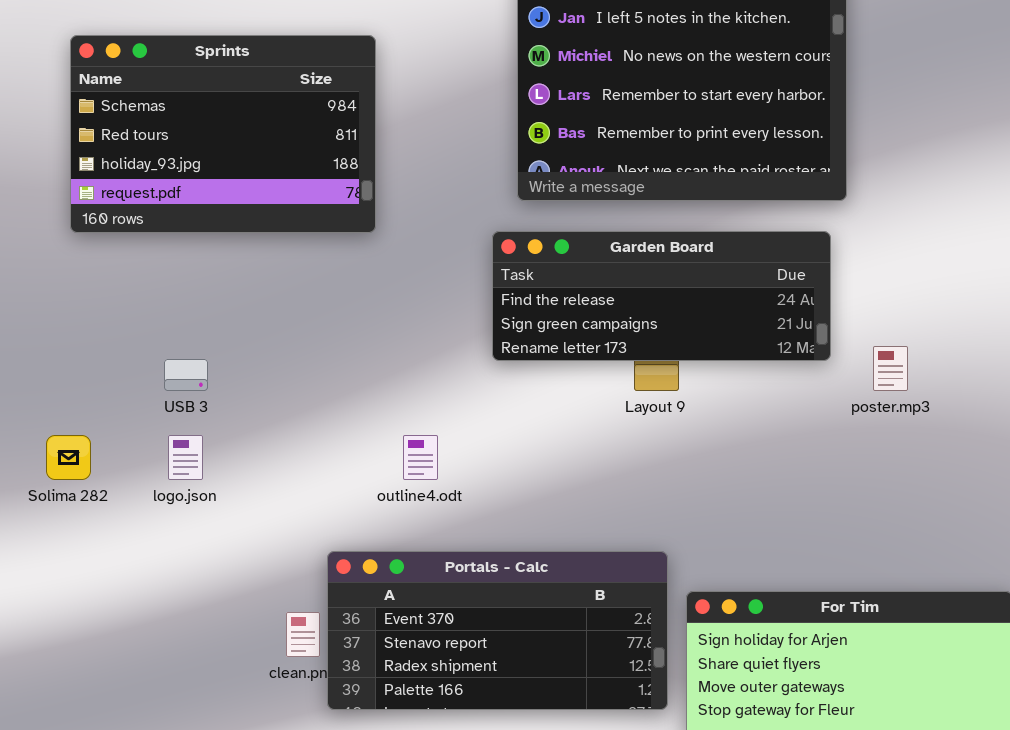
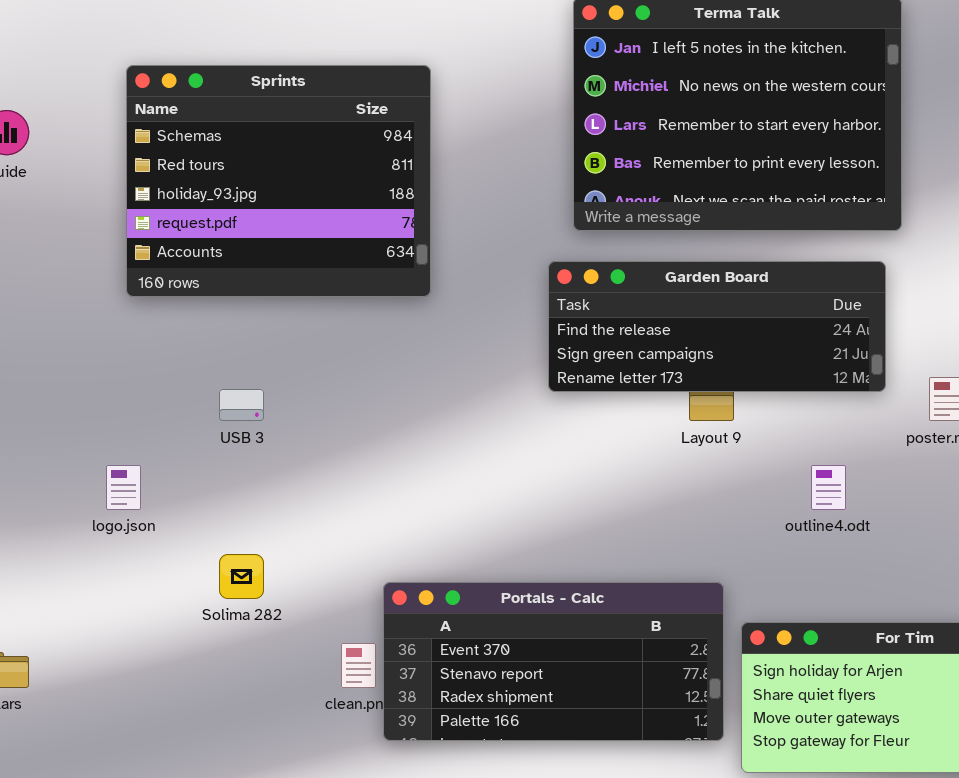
Sprints: [70,35,376,233] -> [126,65,431,297], resized
Solima 282: [46,435,91,480] -> [219,554,264,599], moved
logo.json: [168,435,203,480] -> [106,465,141,510], moved
outline4.odt: [403,435,438,480] -> [811,465,846,510], moved

